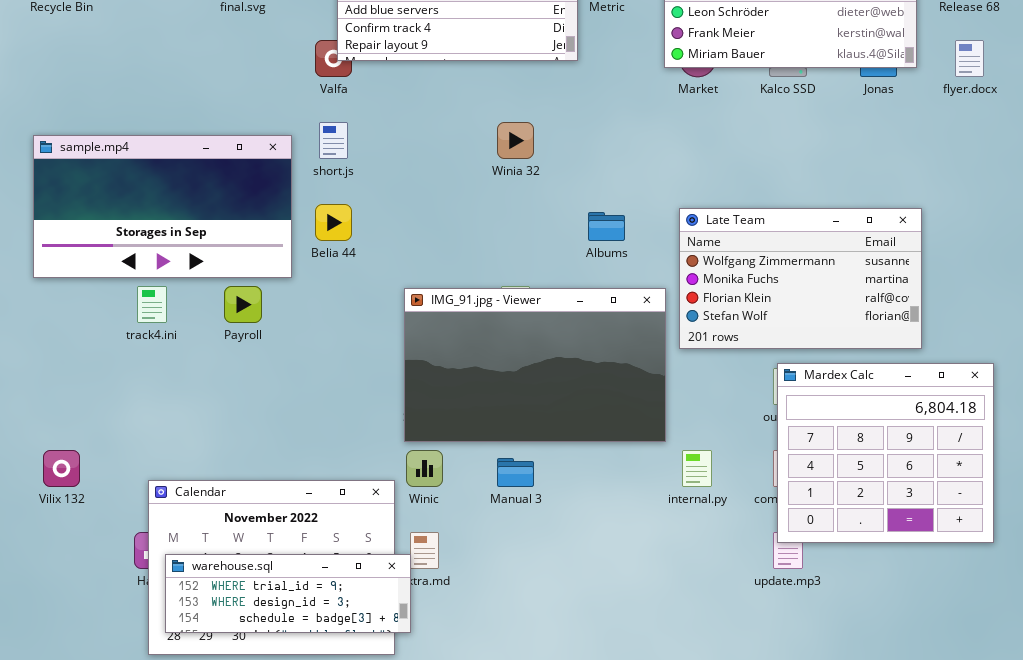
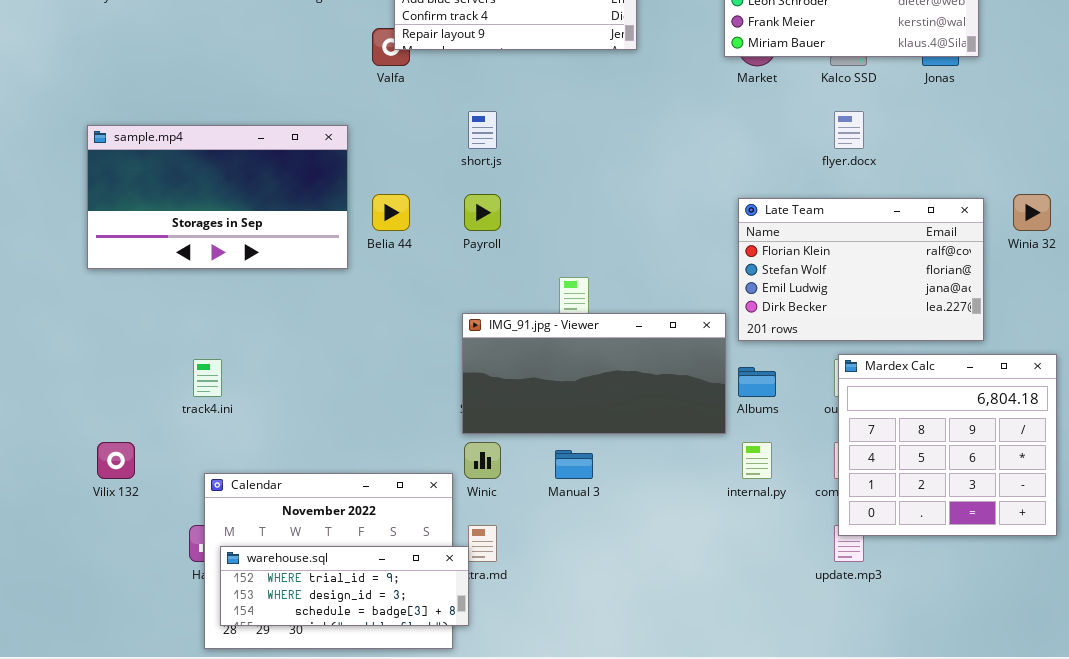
flyer.docx: [955,40,984,77] -> [834,111,864,149], moved
short.js: [319,122,348,159] -> [468,111,497,149], moved
Winia 32: [497,122,534,159] -> [1013,194,1051,231], moved
Late Team: [679,208,922,349] -> [738,198,984,341], scrolled down 2 rows
Albums: [588,212,625,241] -> [738,367,776,397], moved
track4.ini: [137,286,167,323] -> [193,359,222,397], moved
Payroll: [224,286,262,323] -> [464,194,501,231], moved
IMG_91.jpg - Viewer: [404,288,666,442] -> [462,313,726,434], resized

